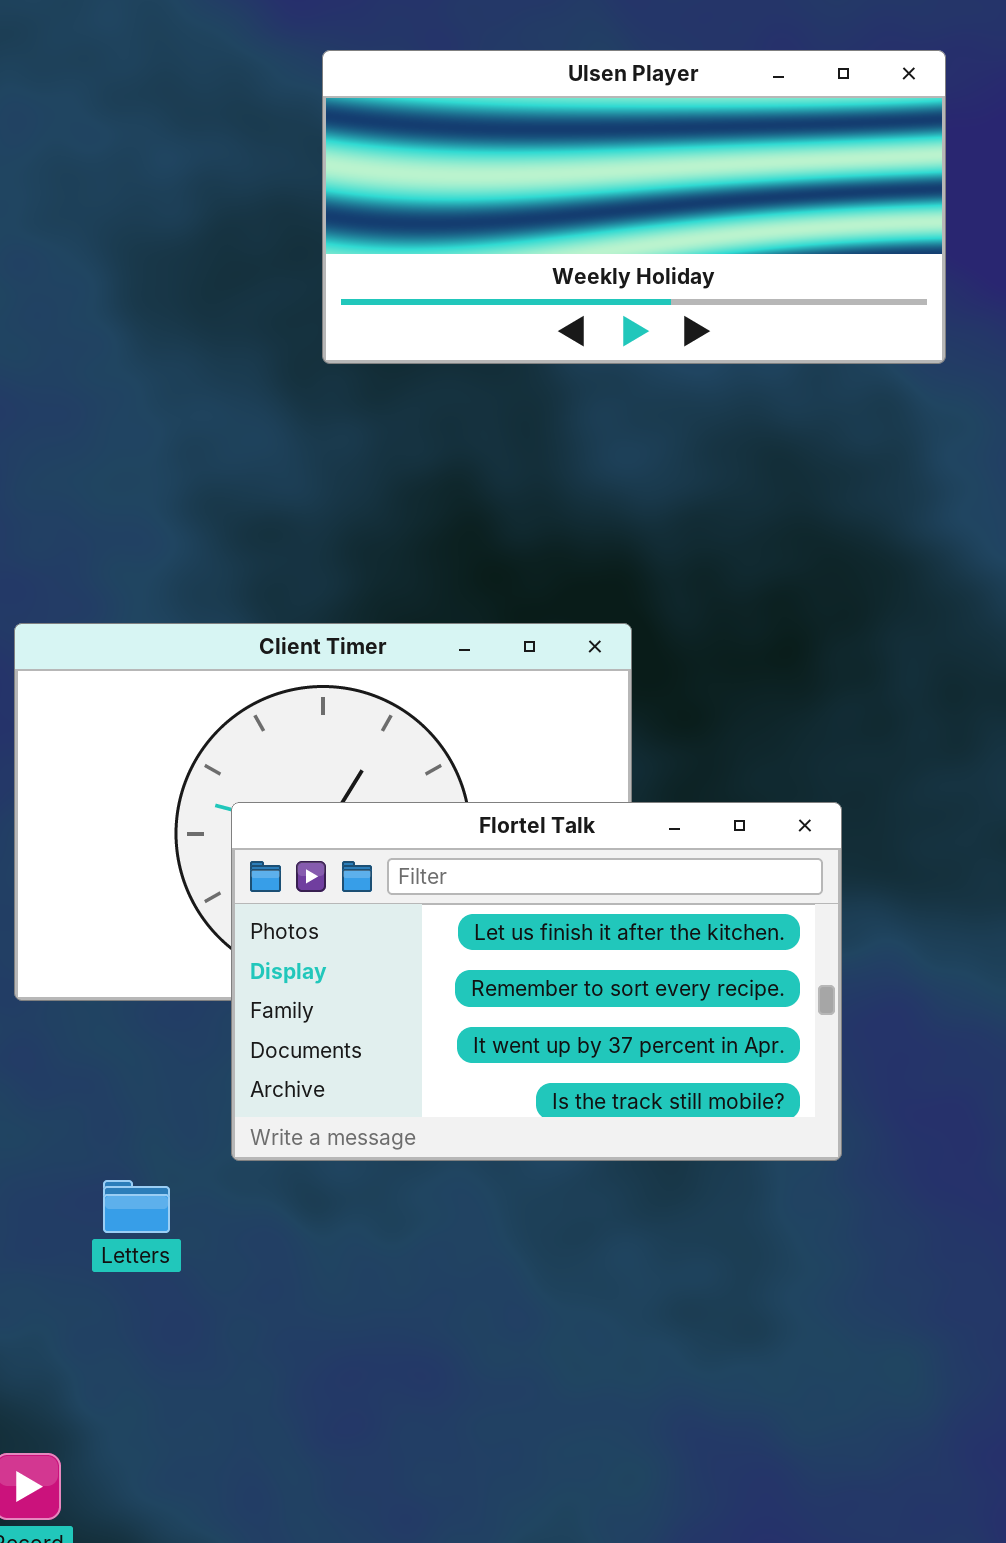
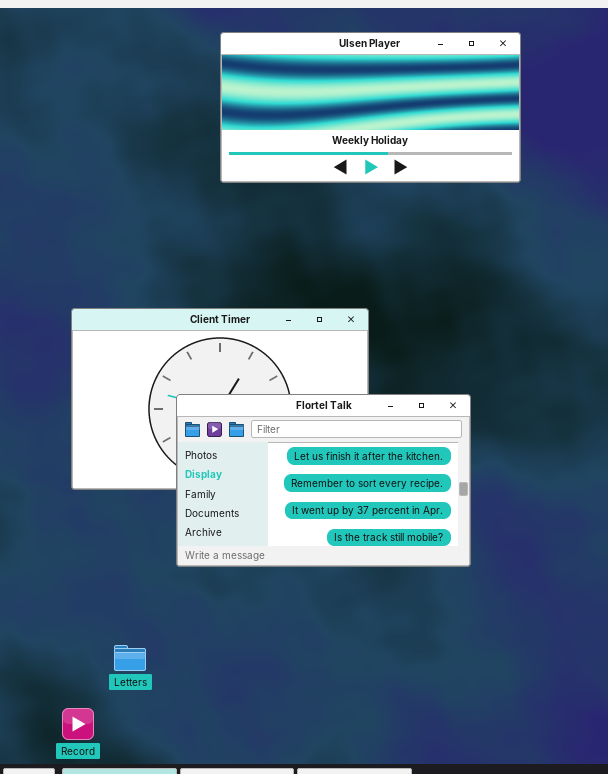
Letters: [103,1180,170,1233] -> [114,645,146,671], moved

